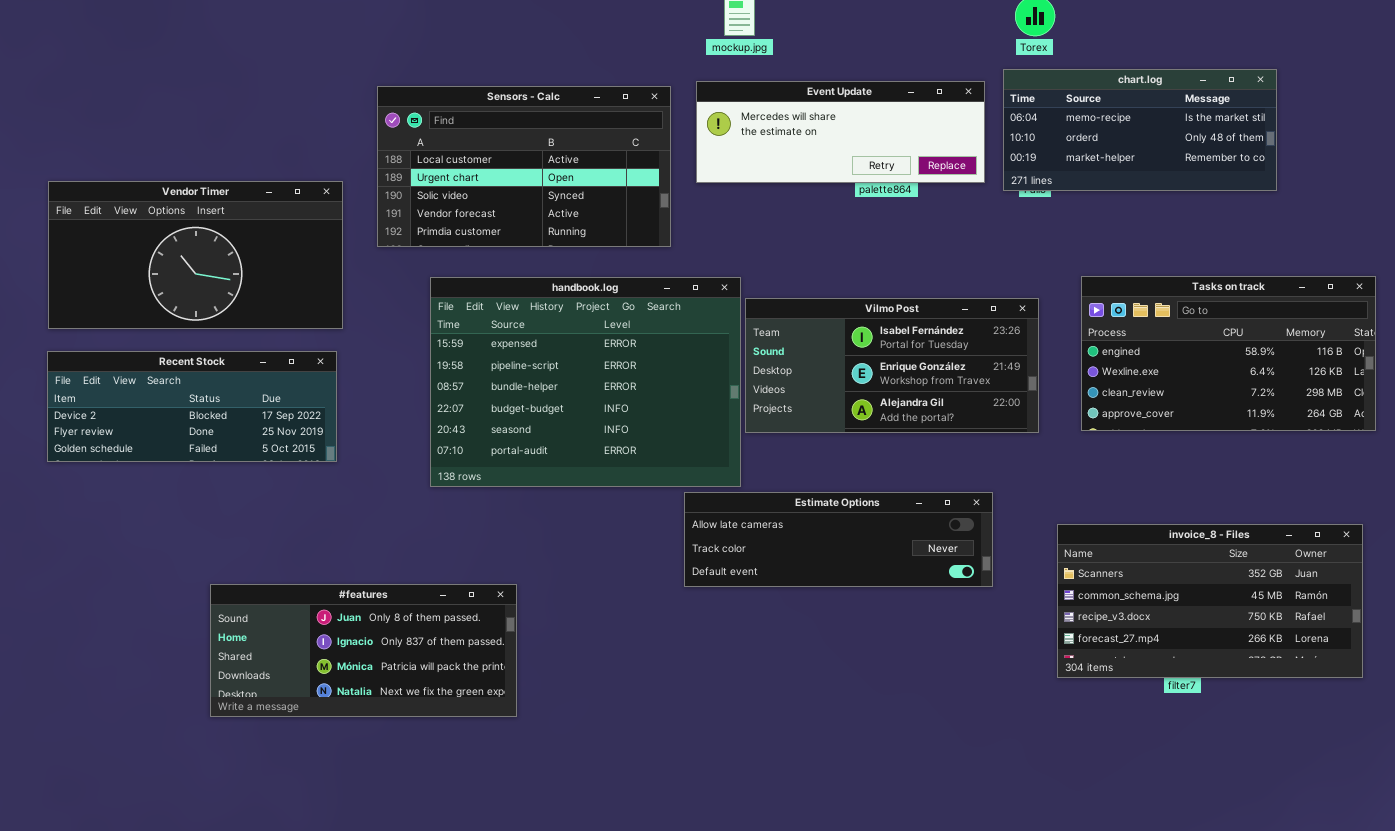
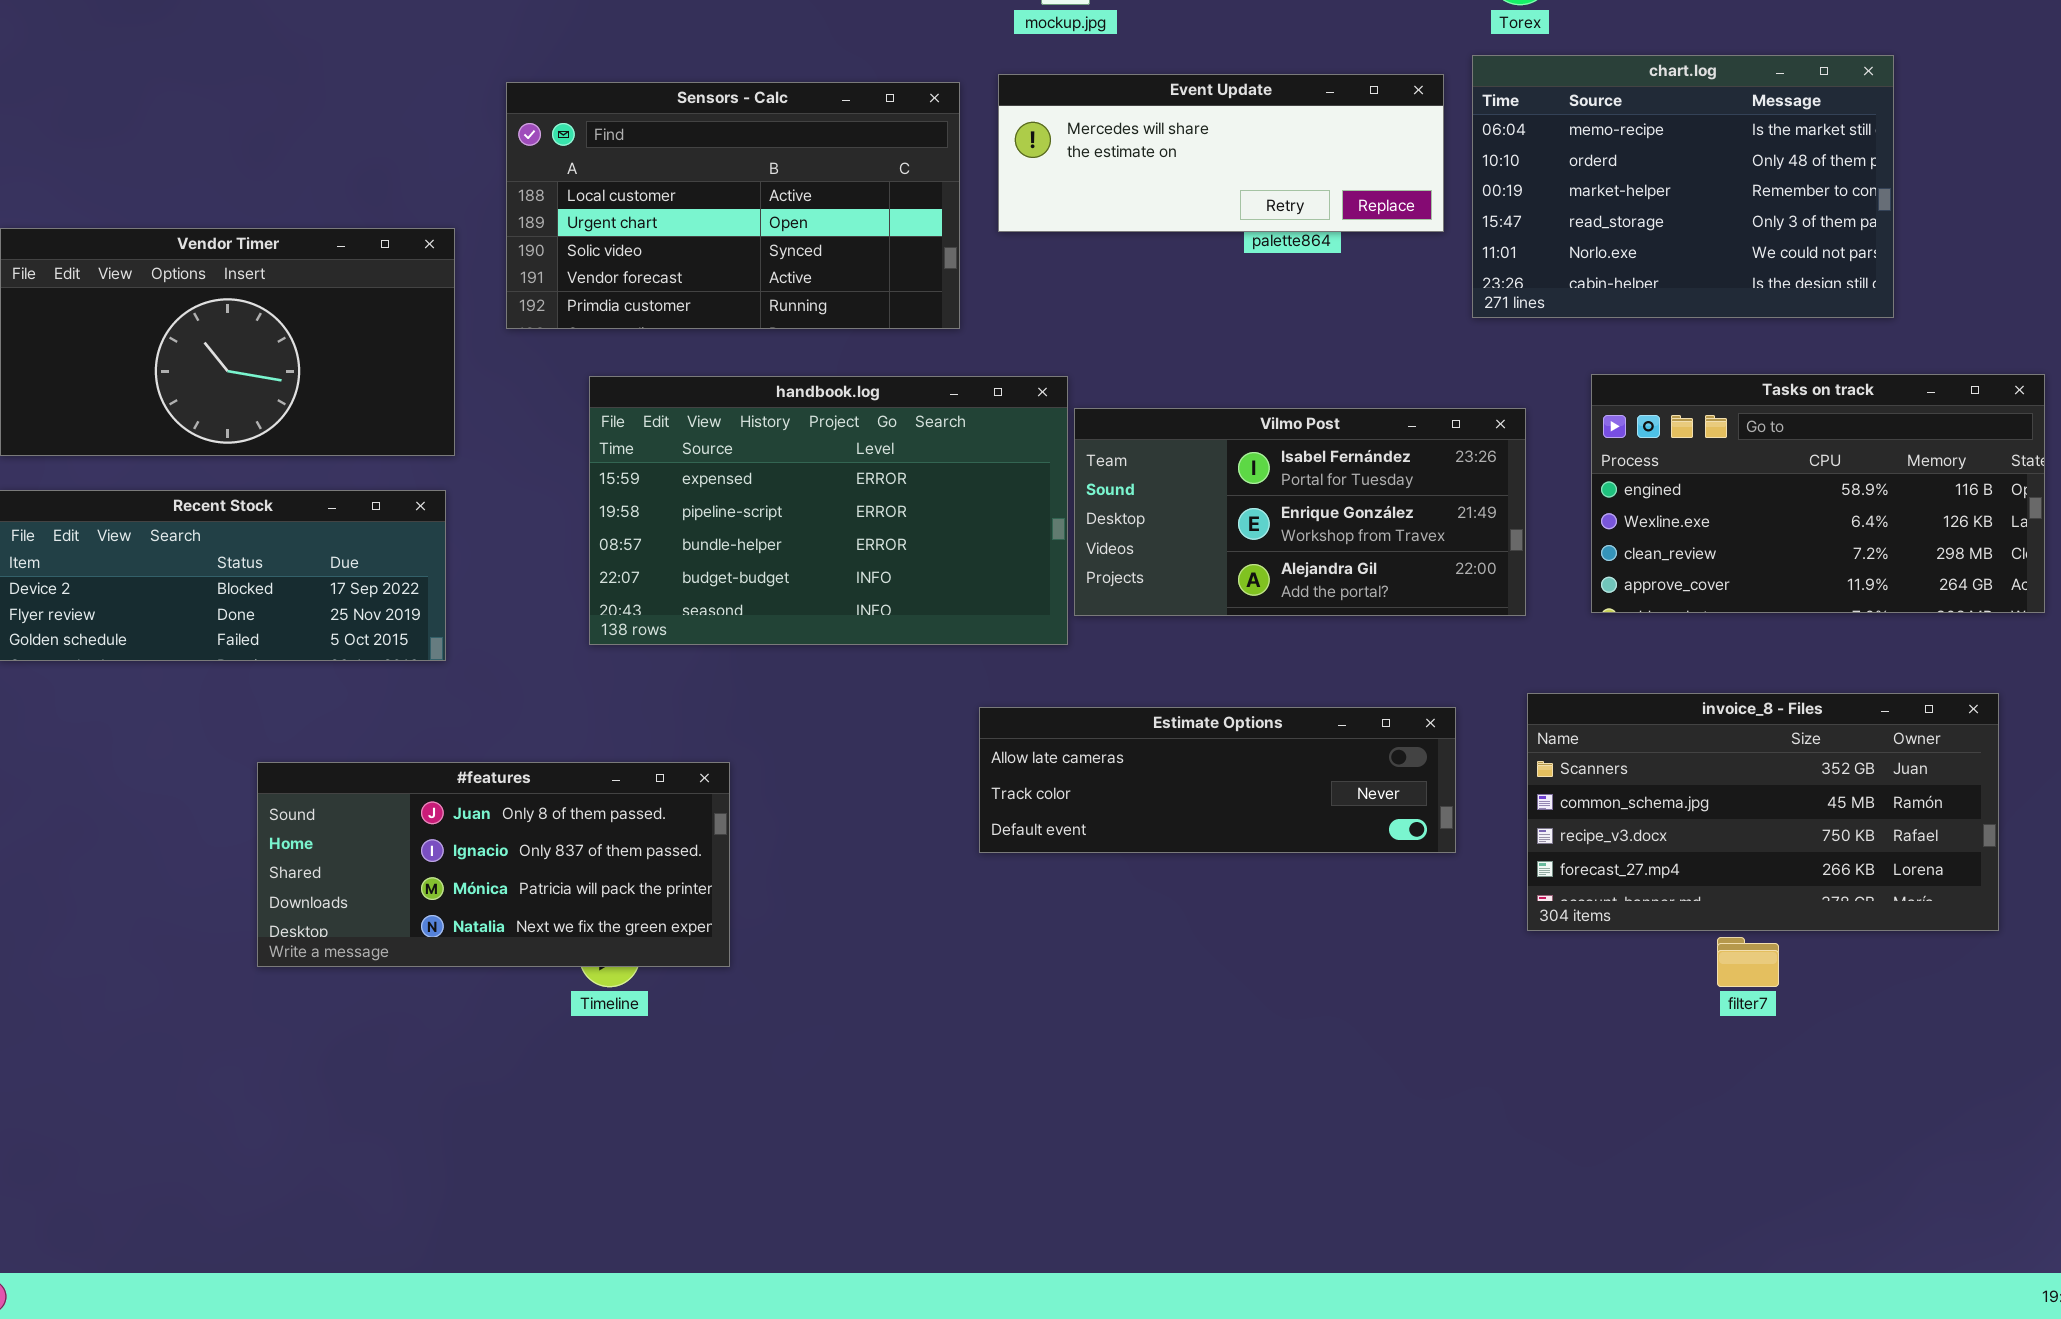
chart.log: [1003,69,1277,191] -> [1472,55,1894,318], resized
handbook.log: [430,277,741,487] -> [589,376,1068,645], resized
invoice_8 - Files: [1057,524,1363,678] -> [1527,693,1999,931], moved
#features: [210,584,517,717] -> [257,762,730,967], moved

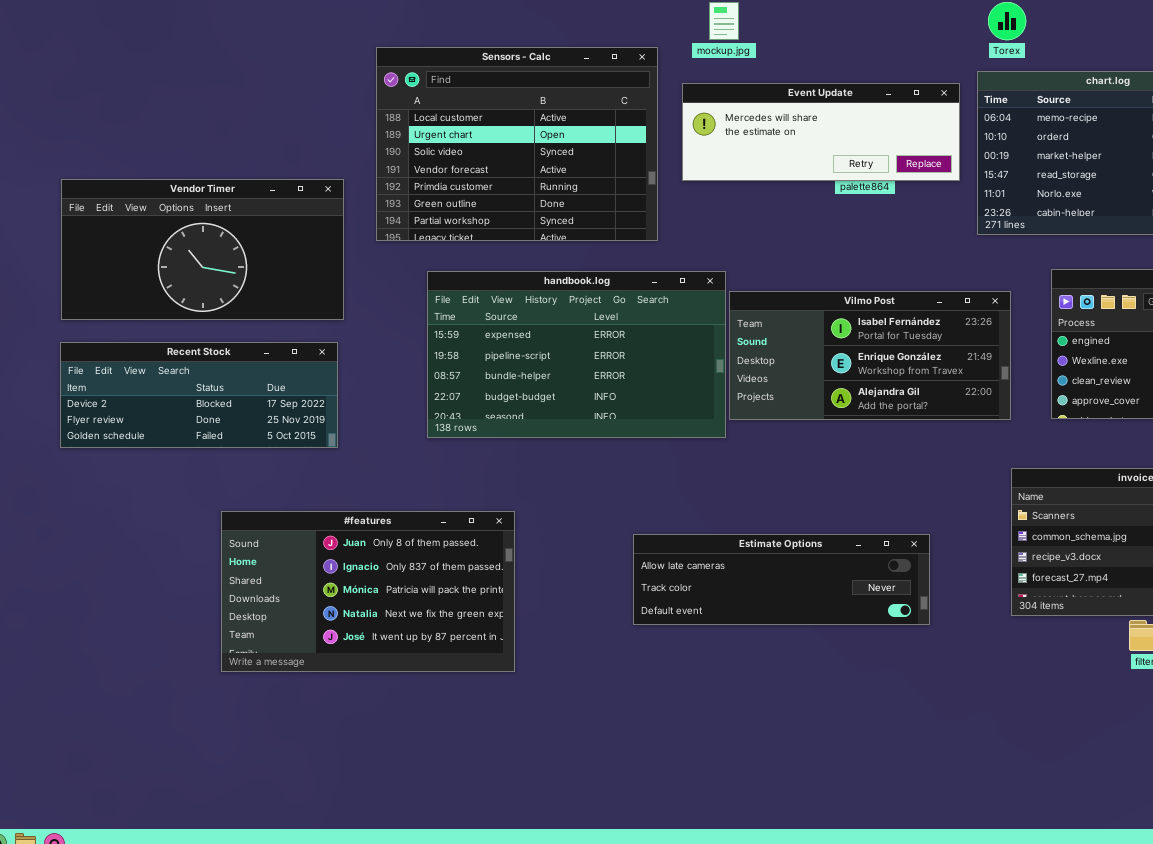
Sensors - Calc: [506,82,960,329] -> [376,47,658,241], resized
Estimate Options: [979,707,1456,853] -> [633,534,930,625], moved
#features: [257,762,730,967] -> [221,511,515,672], resized

